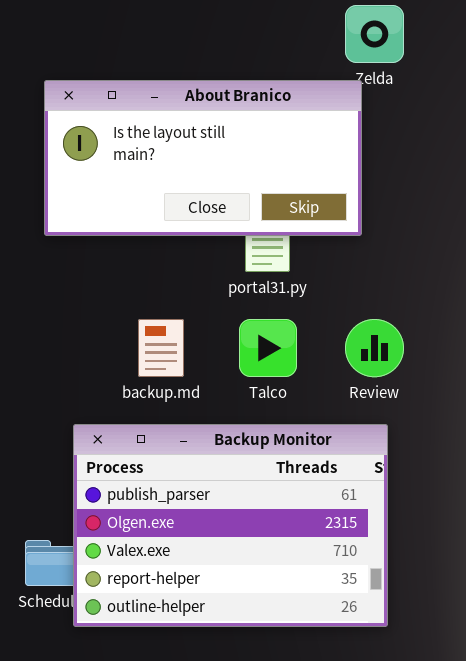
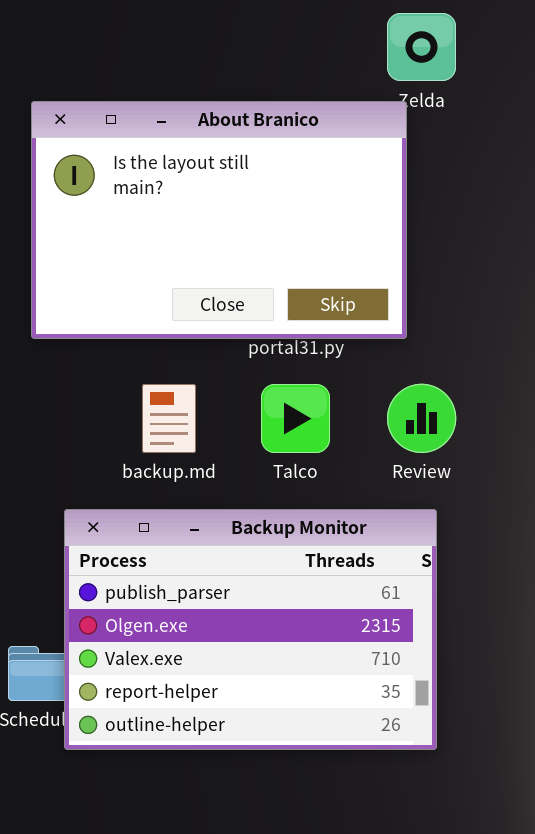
About Branico: [44,80,362,236] -> [31,101,407,339], resized

